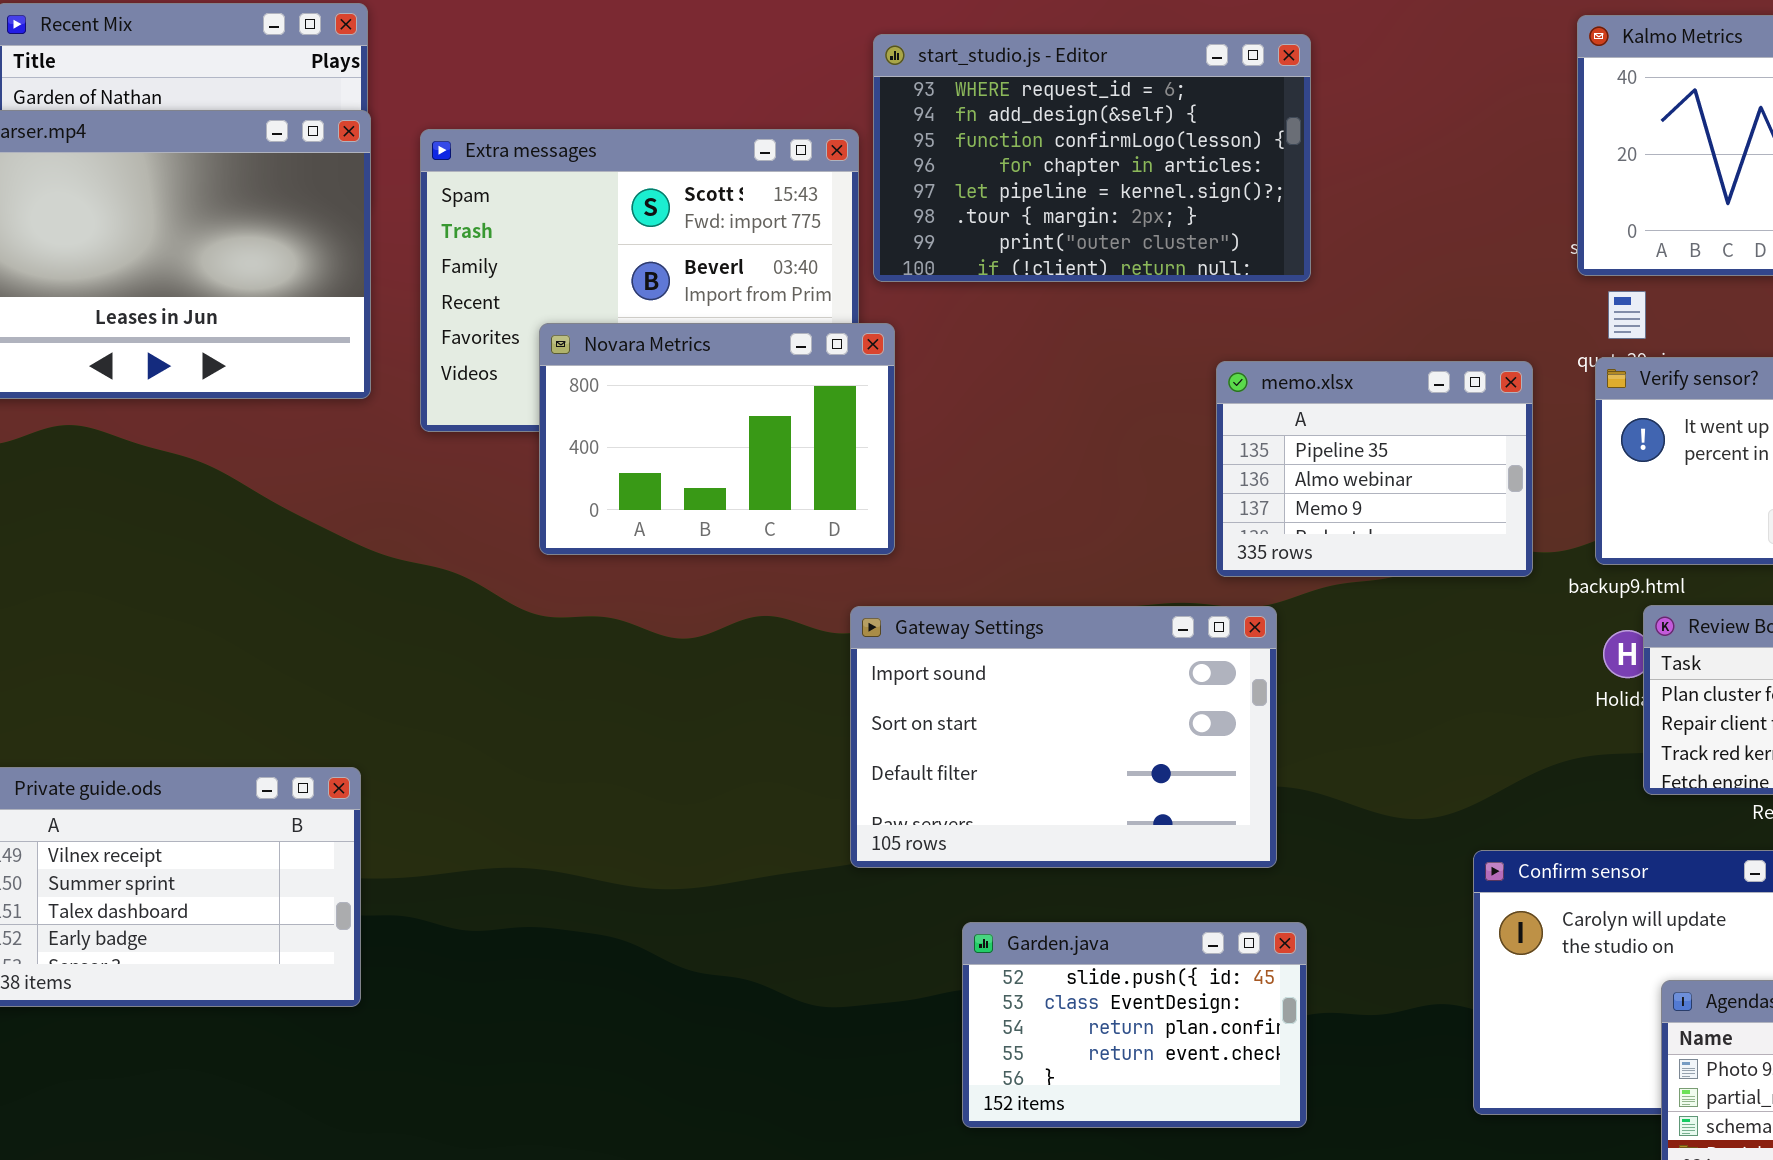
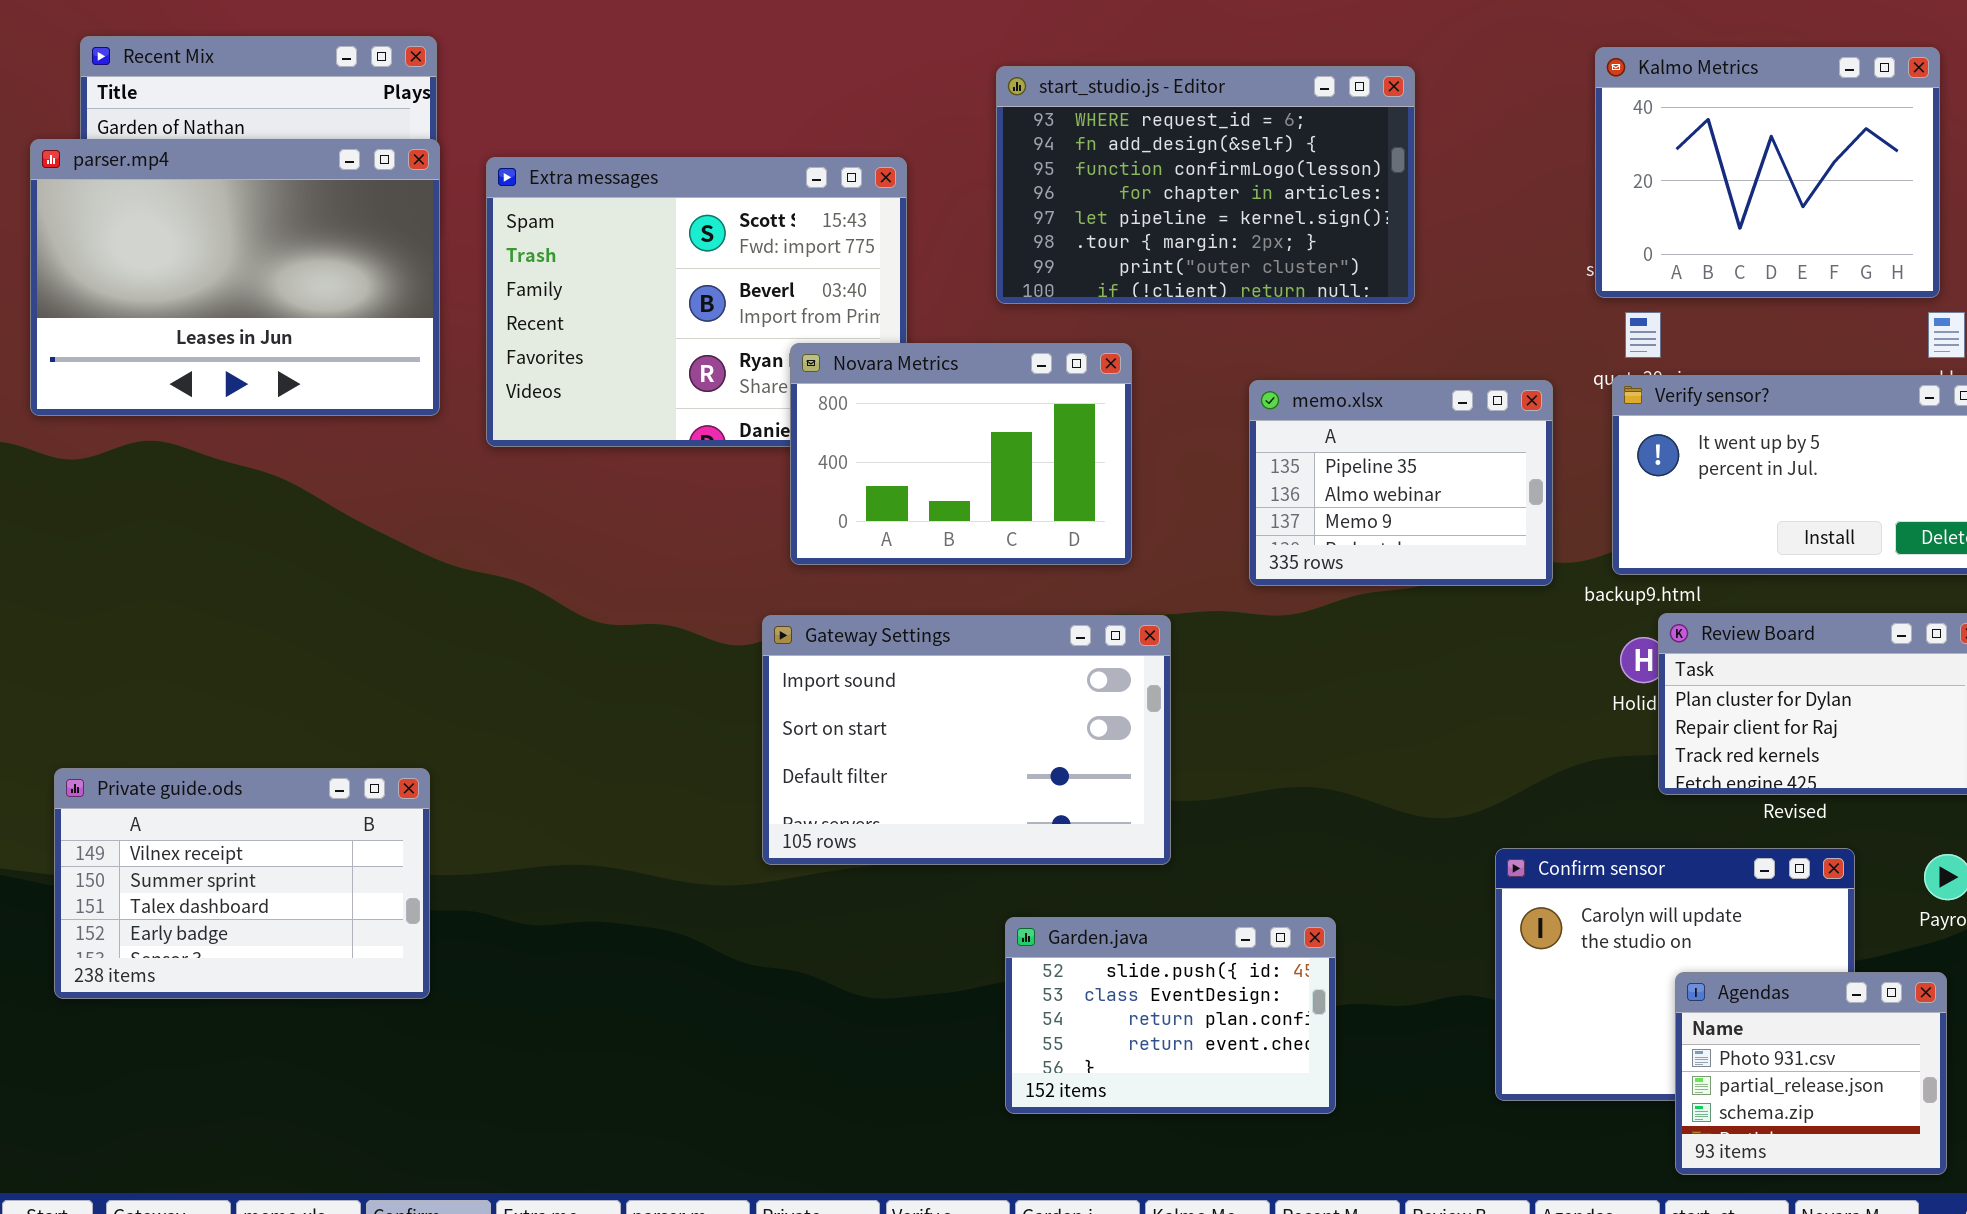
start_studio.js - Editor: [873,34,1311,282] -> [996,66,1415,304], moved
Novara Metrics: [539,323,895,555] -> [790,343,1132,565], moved
Gateway Settings: [850,606,1277,868] -> [762,615,1171,865], moved

